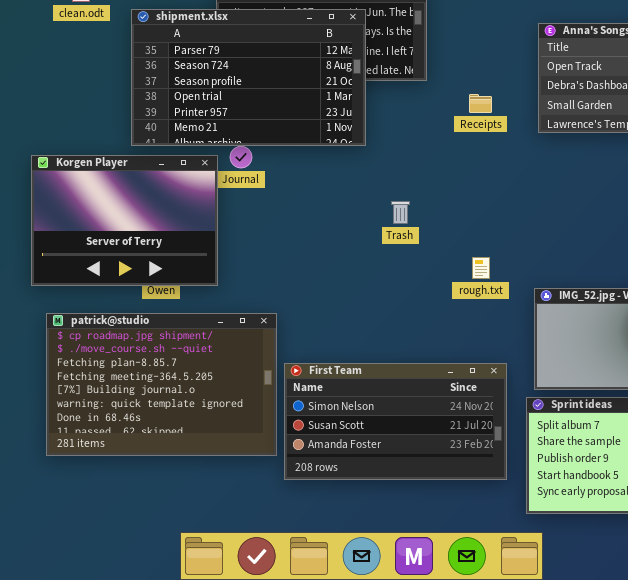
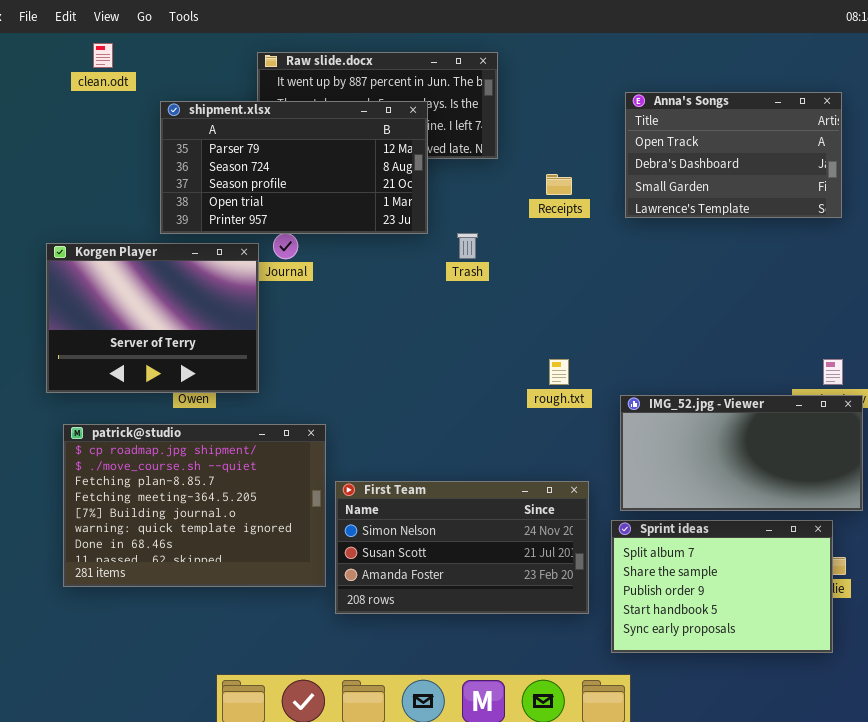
shipment.xlsx: [131,9,366,146] -> [160,101,428,234], resized
Trash: [391,201,410,224] -> [457,233,478,259], moved

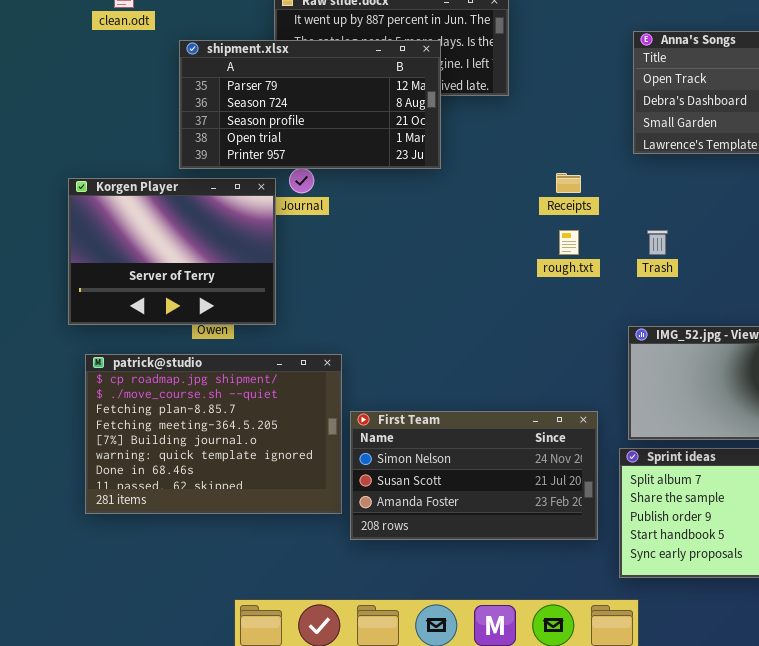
Receipts: [546,174,572,195] -> [556,173,581,193], moved
Trash: [457,233,478,259] -> [647,230,668,255], moved
rough.txt: [549,359,569,385] -> [559,230,579,255], moved

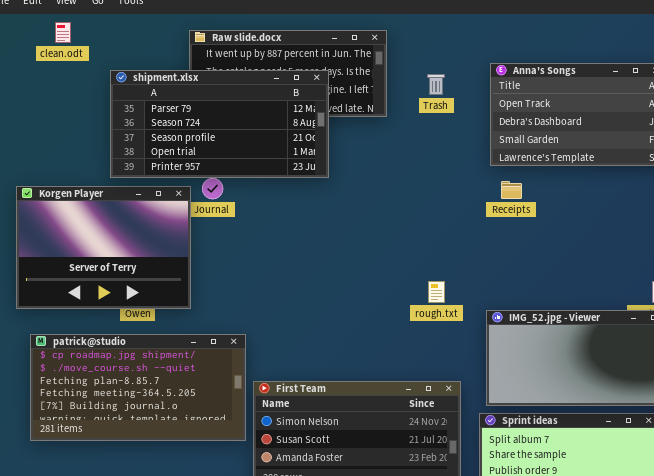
Receipts: [556,173,581,193] -> [501,181,522,199], moved
rough.txt: [559,230,579,255] -> [428,281,445,303], moved
Trash: [647,230,668,255] -> [427,74,445,95], moved
patrick@studio: [85,354,342,514] -> [30,334,246,441], resized

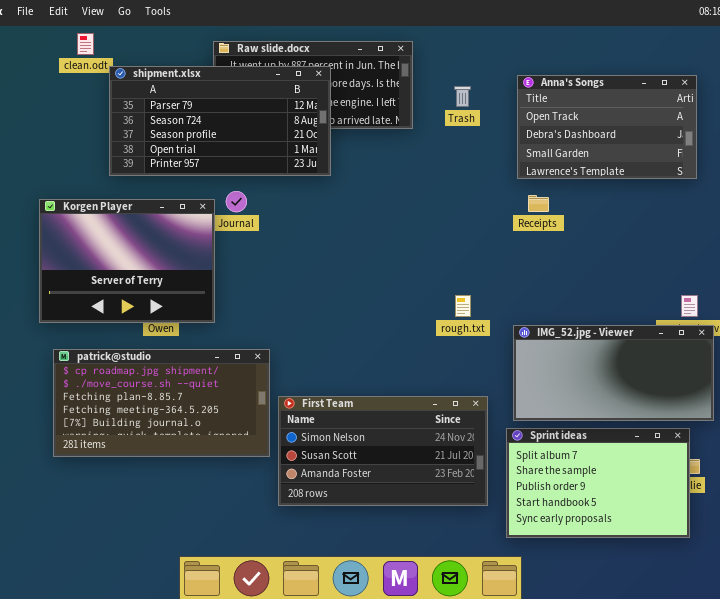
shipment.xlsx: [110,70,329,178] -> [109,66,331,176], moved

